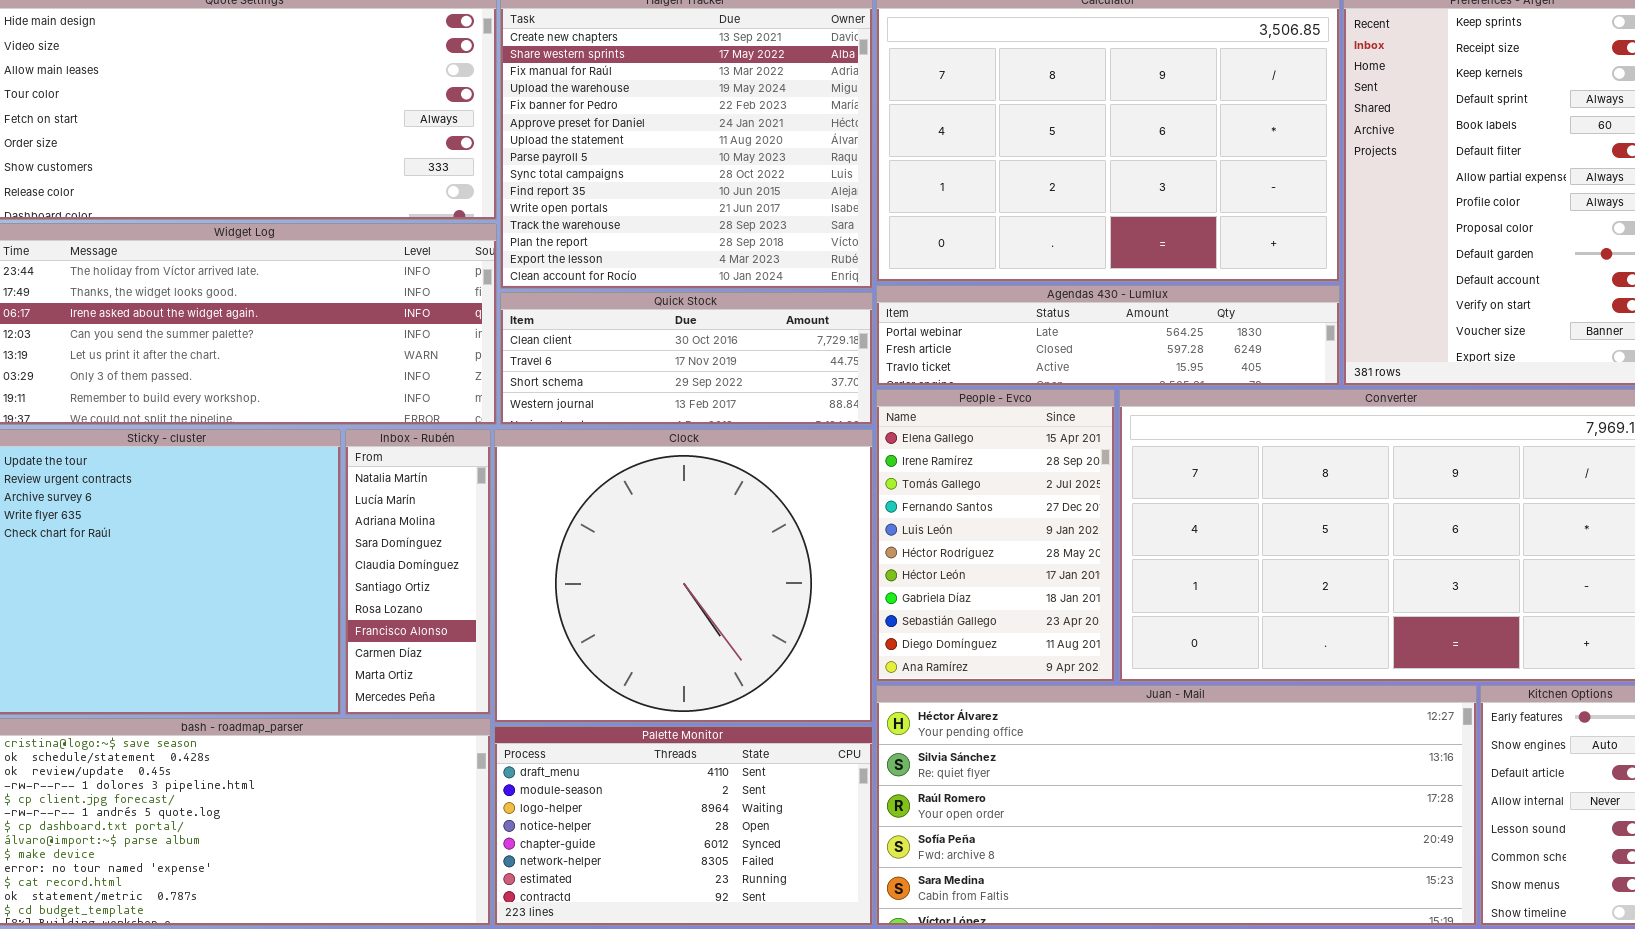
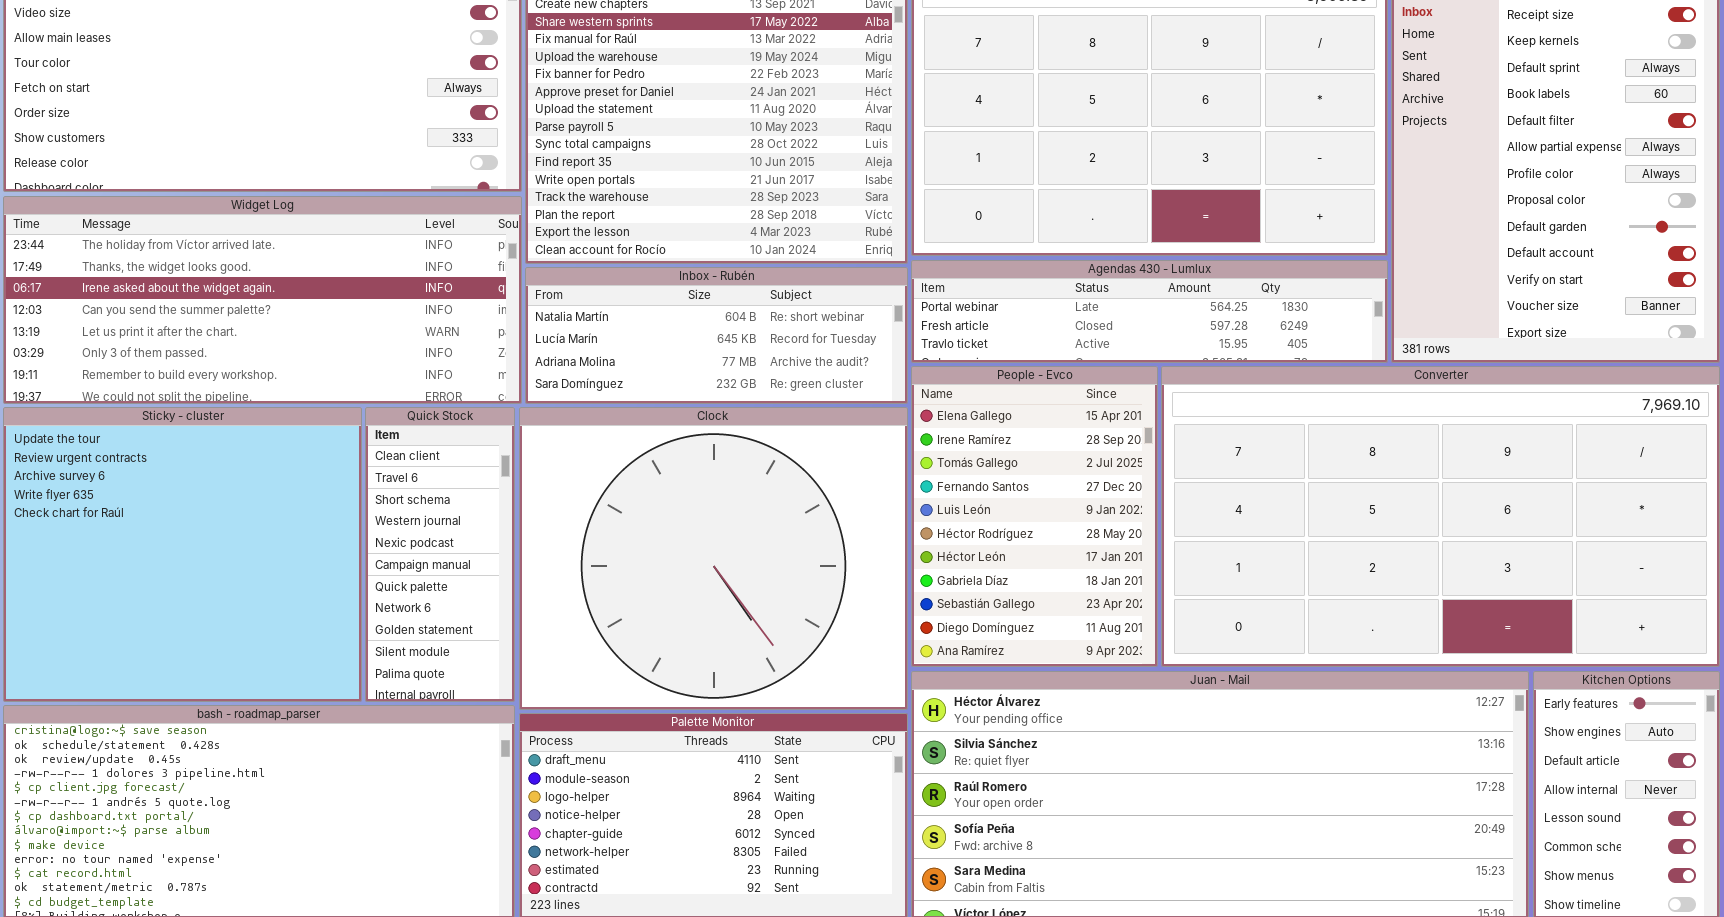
Quick Stock: [500,292,873,425] -> [365,407,515,702], moved, resized
Inbox - Rubén: [345,429,491,715] -> [525,267,908,404], moved, resized

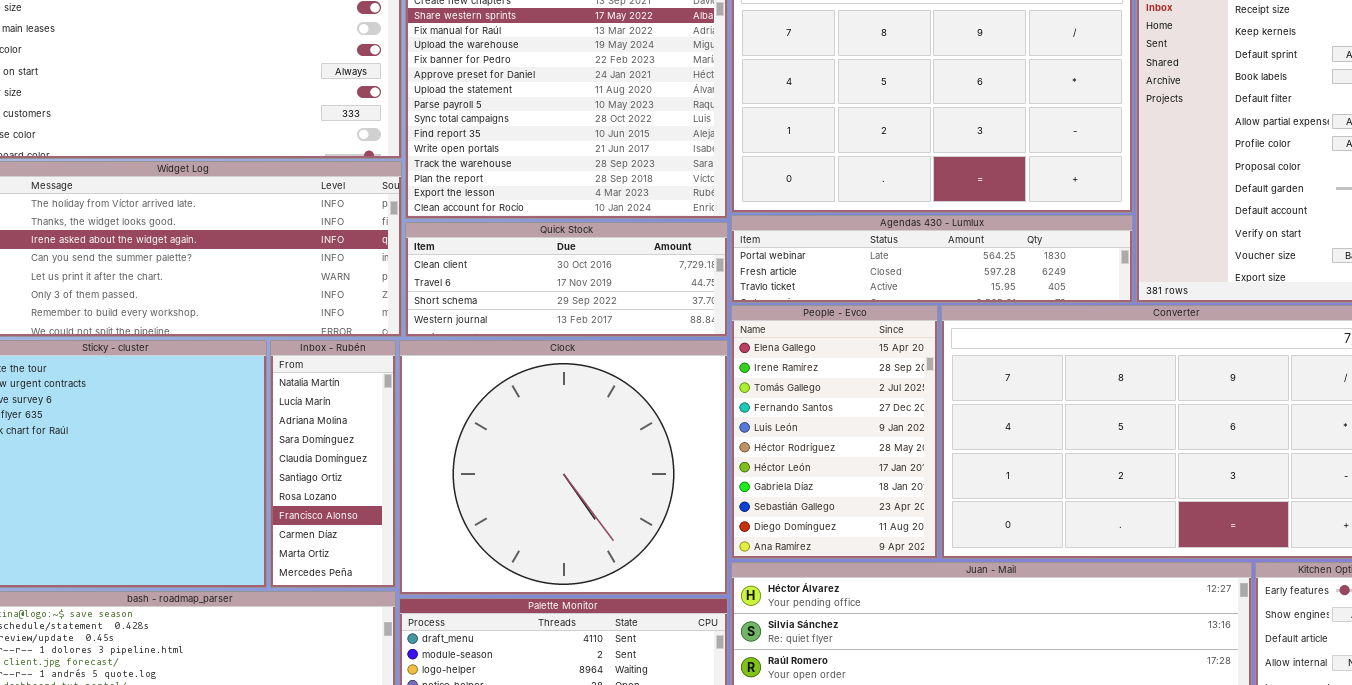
Inbox - Rubén: [525,267,908,404] -> [270,340,396,588], moved, resized
Quick Stock: [365,407,515,702] -> [405,222,728,337], moved, resized

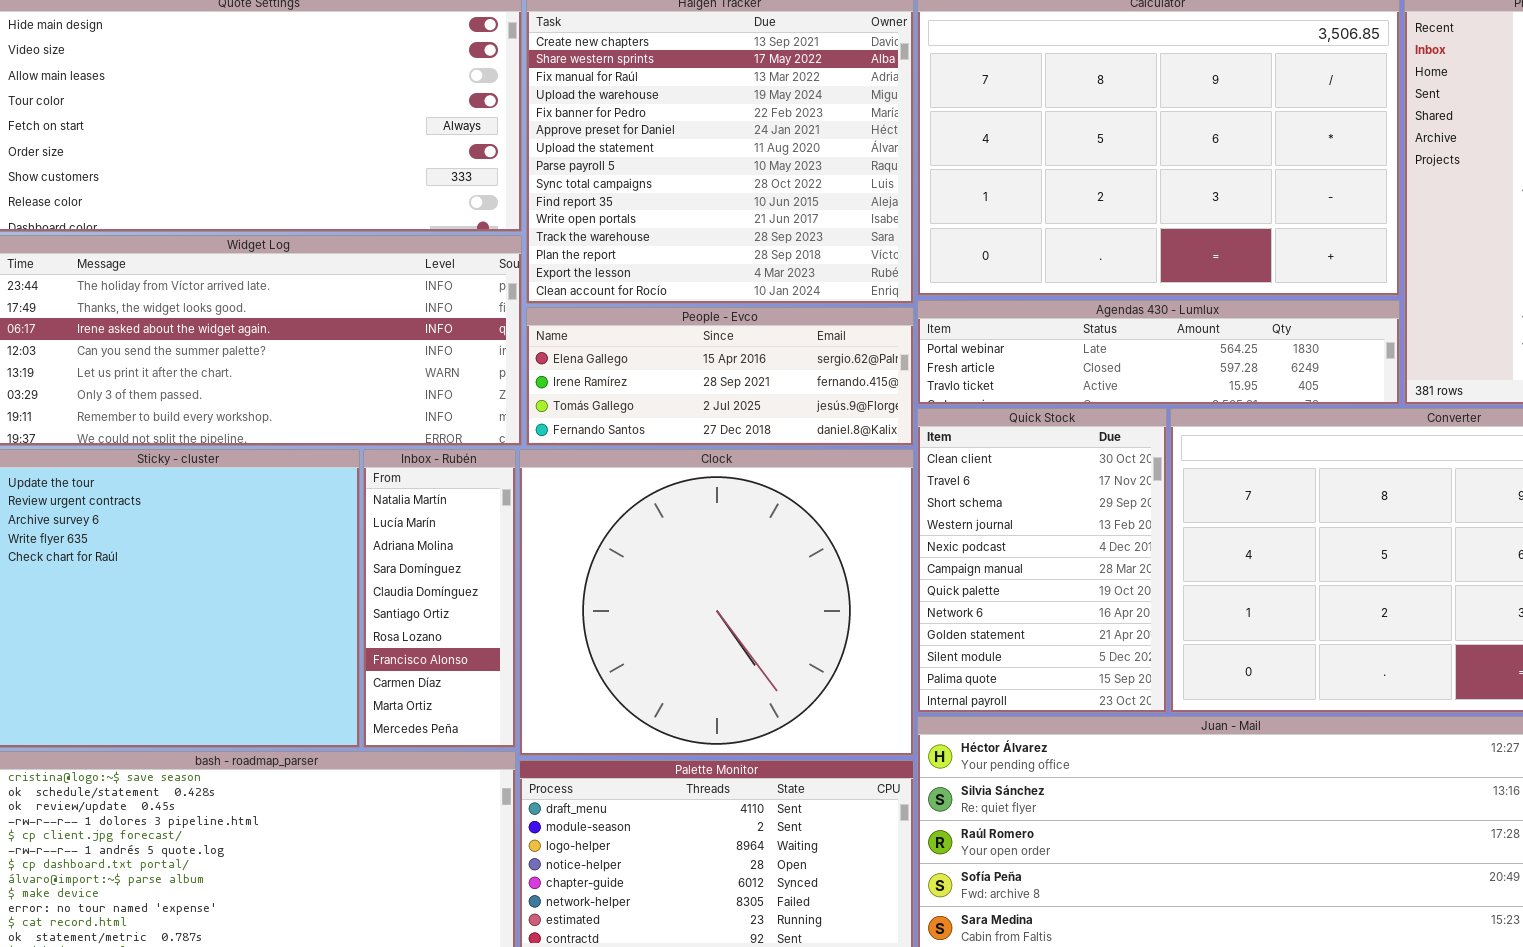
Quick Stock: [405,222,728,337] -> [917,408,1167,713], moved, resized
People - Evco: [731,305,938,559] -> [526,307,914,446], moved, resized

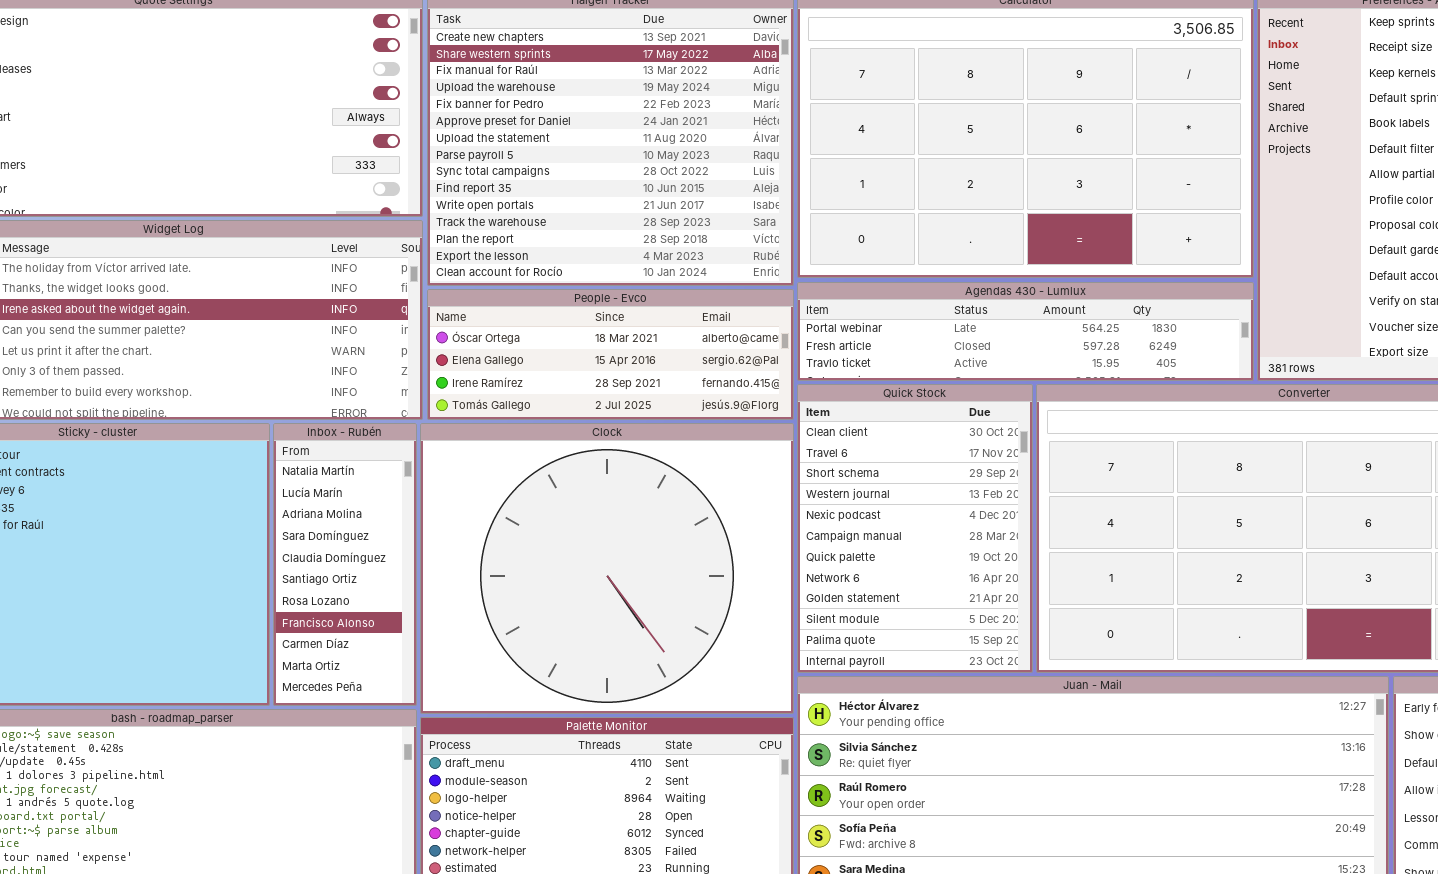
People - Evco: [526,307,914,446] -> [427,289,794,420], scrolled up 1 row

